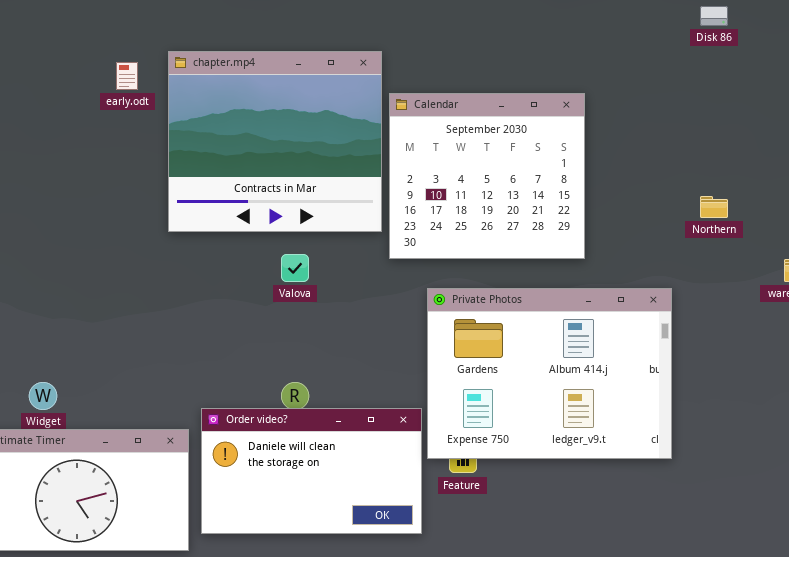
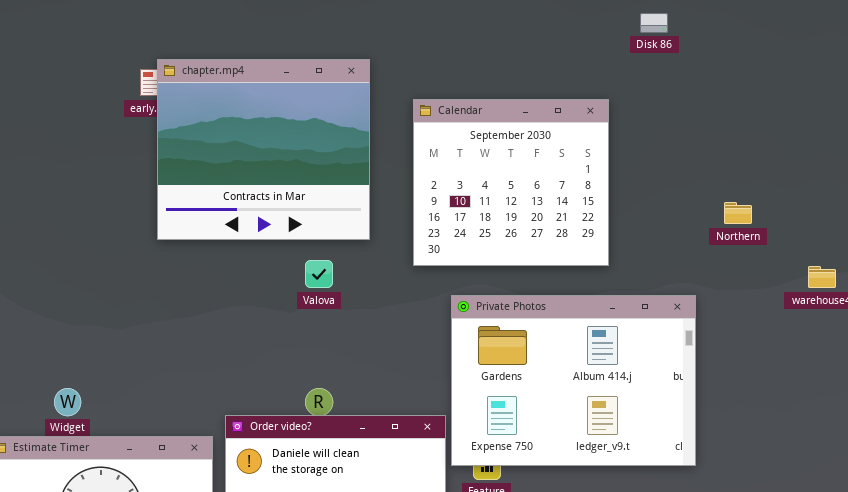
Disk 86: [700,6,728,26] -> [640,13,668,33], moved
chapter.mp4: [168,51,382,232] -> [157,59,370,240], moved

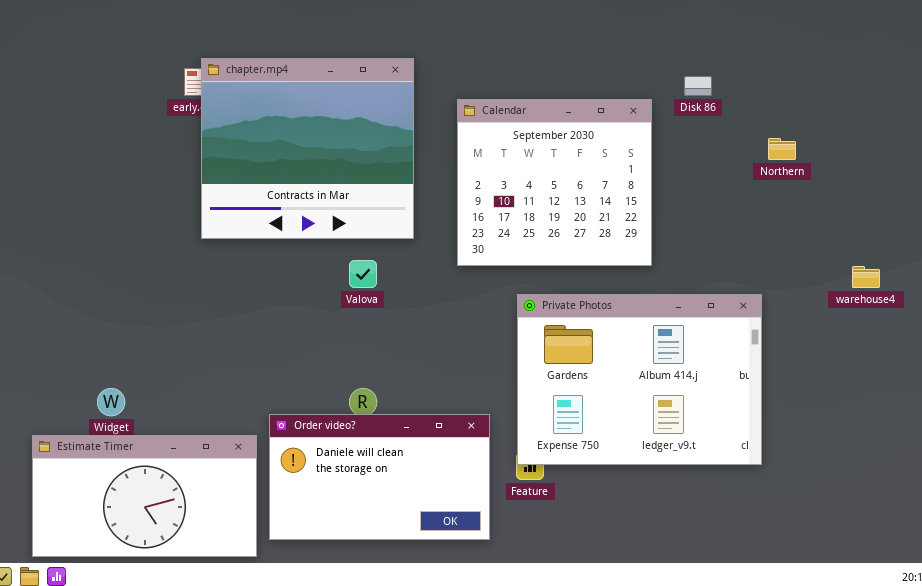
Disk 86: [640,13,668,33] -> [684,76,712,96], moved
Northern: [724,202,752,224] -> [768,138,796,160], moved
Private Photos: [451,295,696,466] -> [517,294,762,465], moved

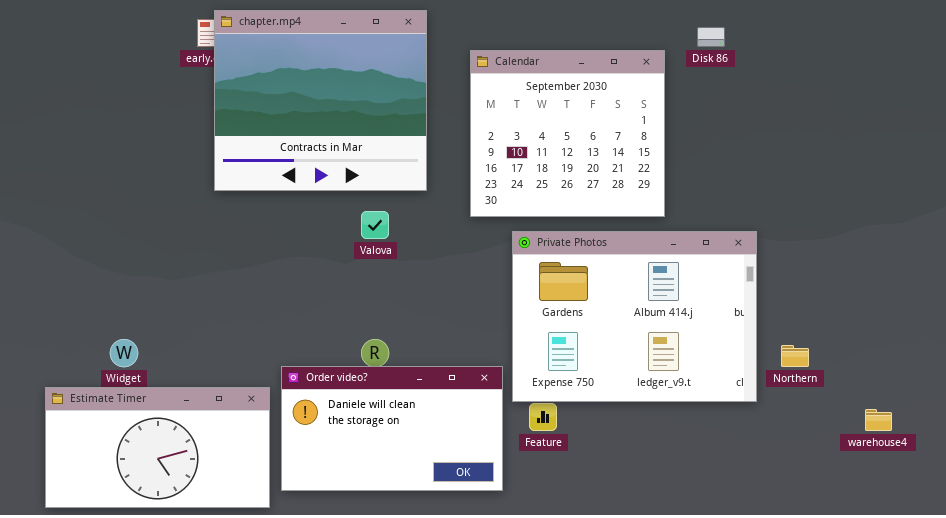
Northern: [768,138,796,160] -> [781,345,809,367], moved
warehouse4: [852,266,880,288] -> [865,409,892,431], moved
Private Photos: [517,294,762,465] -> [512,231,757,402], moved

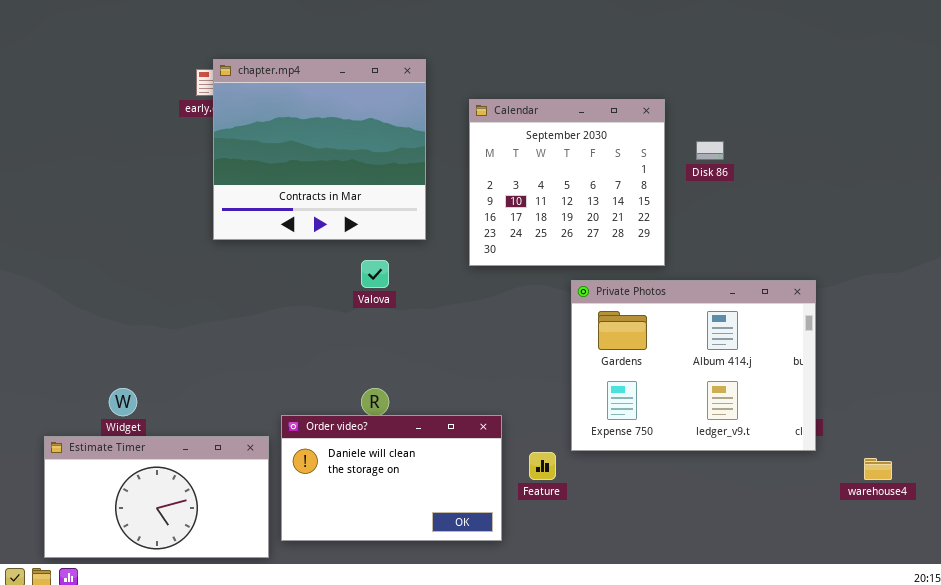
Disk 86: [697,27,725,47] -> [696,141,724,160], moved
Private Photos: [512,231,757,402] -> [571,280,816,451], moved

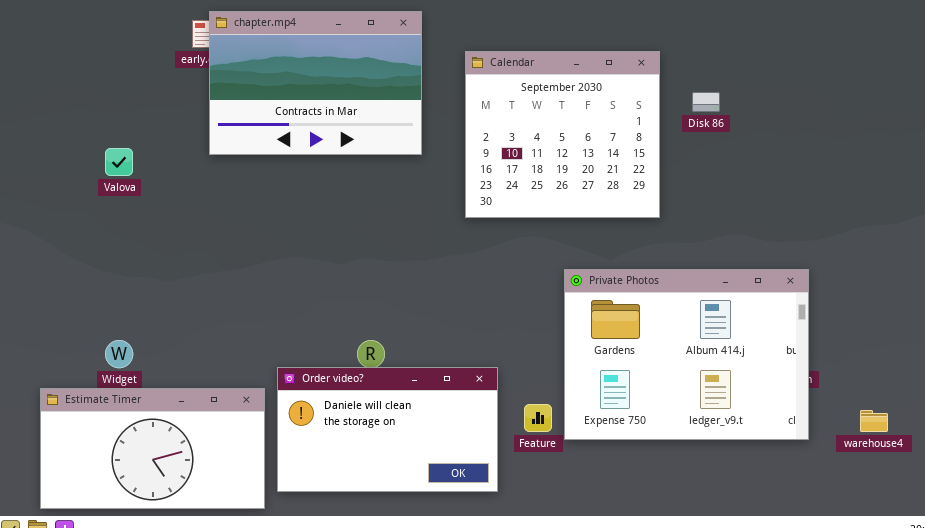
chapter.mp4: [213,59,426,240] -> [209,11,422,155], resized
Valova: [361,260,389,288] -> [105,148,133,176], moved
Private Photos: [571,280,816,451] -> [564,269,809,440], moved

